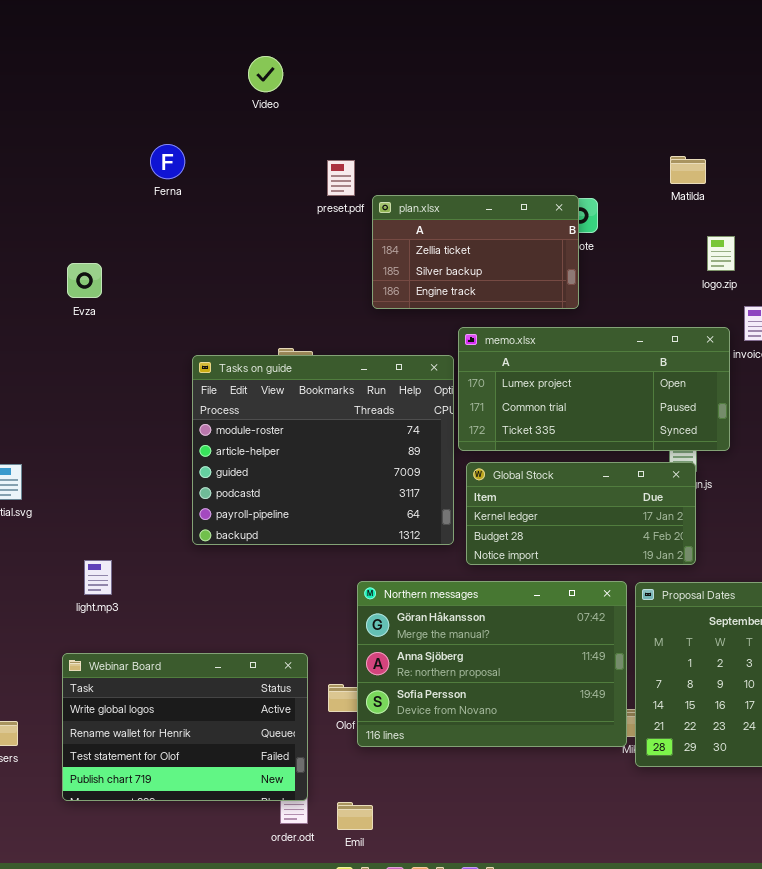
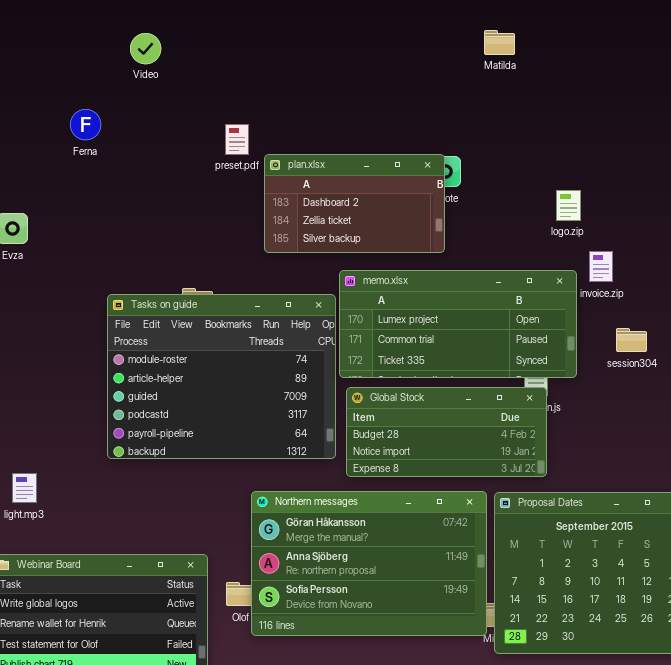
Video: [248,56,283,92] -> [130,33,161,64], moved
Matilda: [670,156,706,184] -> [484,30,515,55], moved
plan.xlsx: [372,195,579,309] -> [264,154,445,253], scrolled up 1 row
Global Stock: [466,462,696,565] -> [346,387,547,477], scrolled down 1 row

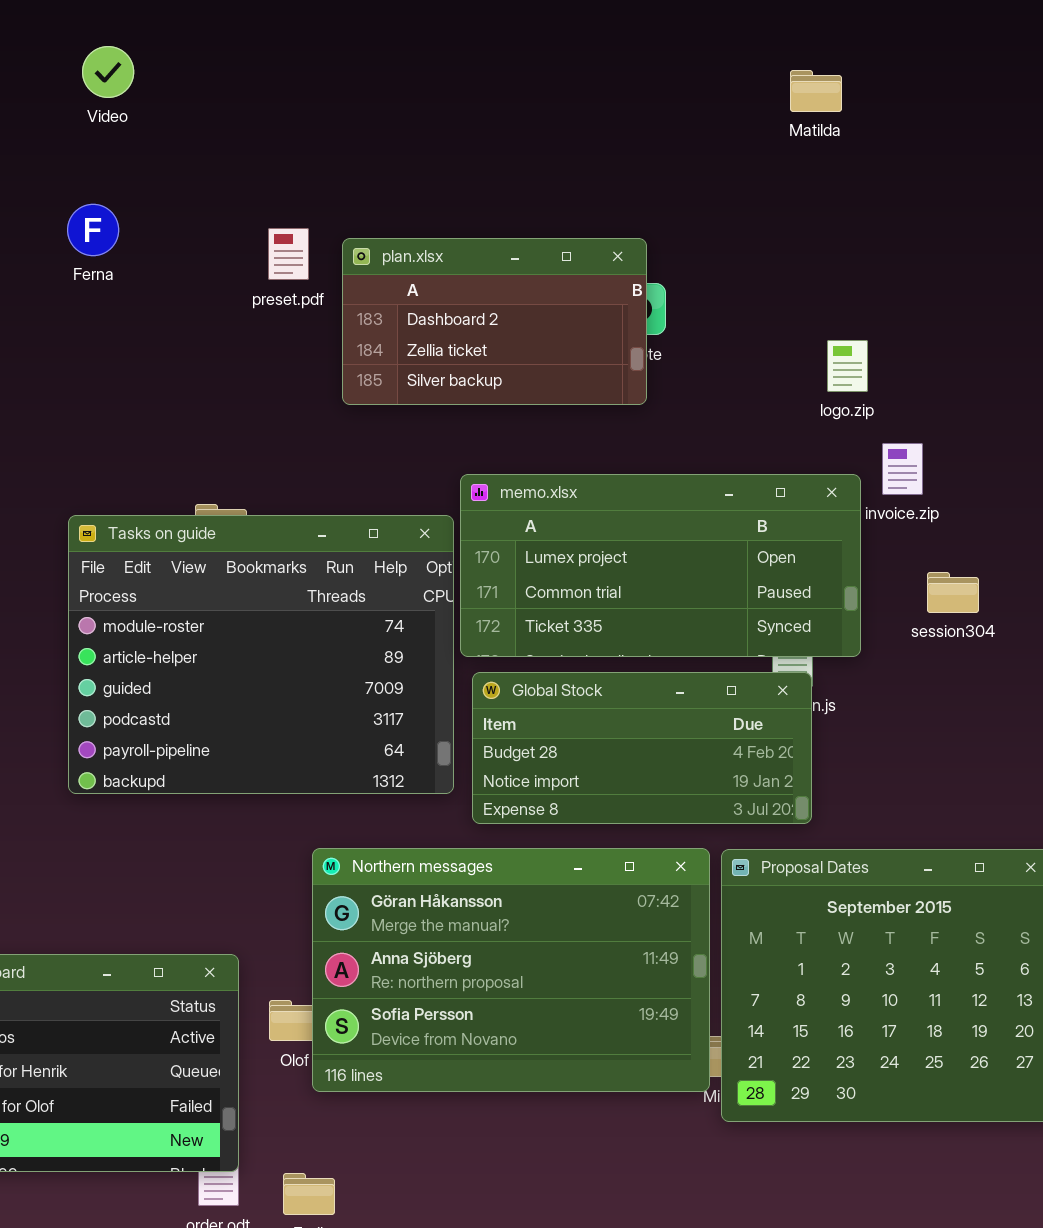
Matilda: [484,30,515,55] -> [790,70,842,112], moved
Video: [130,33,161,64] -> [82,46,134,98], moved
Ferna: [70,109,101,140] -> [67,204,119,256], moved
plan.xlsx: [264,154,445,253] -> [342,238,647,405], moved

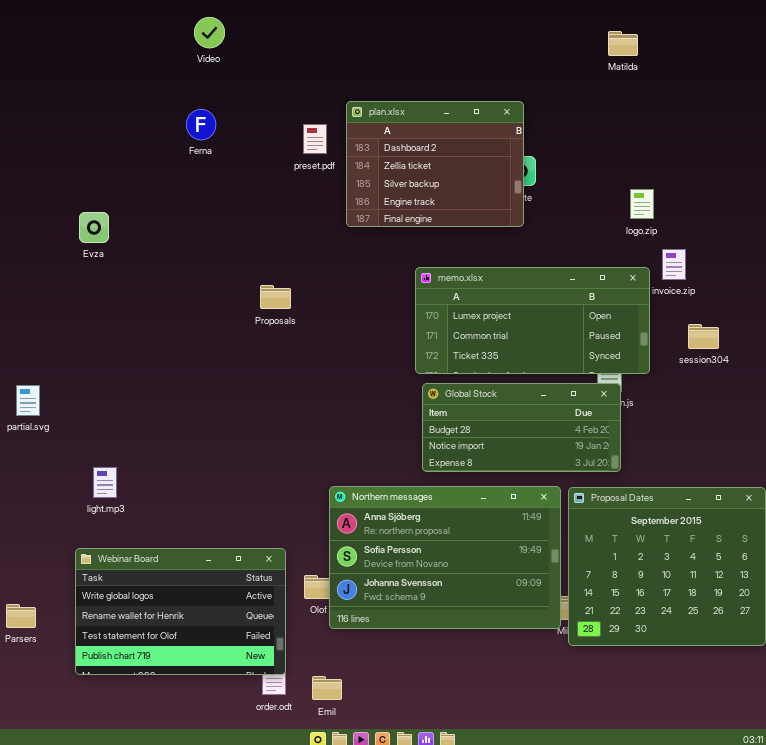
plan.xlsx: [342,238,647,405] -> [346,101,524,227], resized
Tasks on guide: [68,515,454,794] -> none, closed
Northern messages: [312,848,710,1092] -> [329,486,561,629], scrolled down 1 row

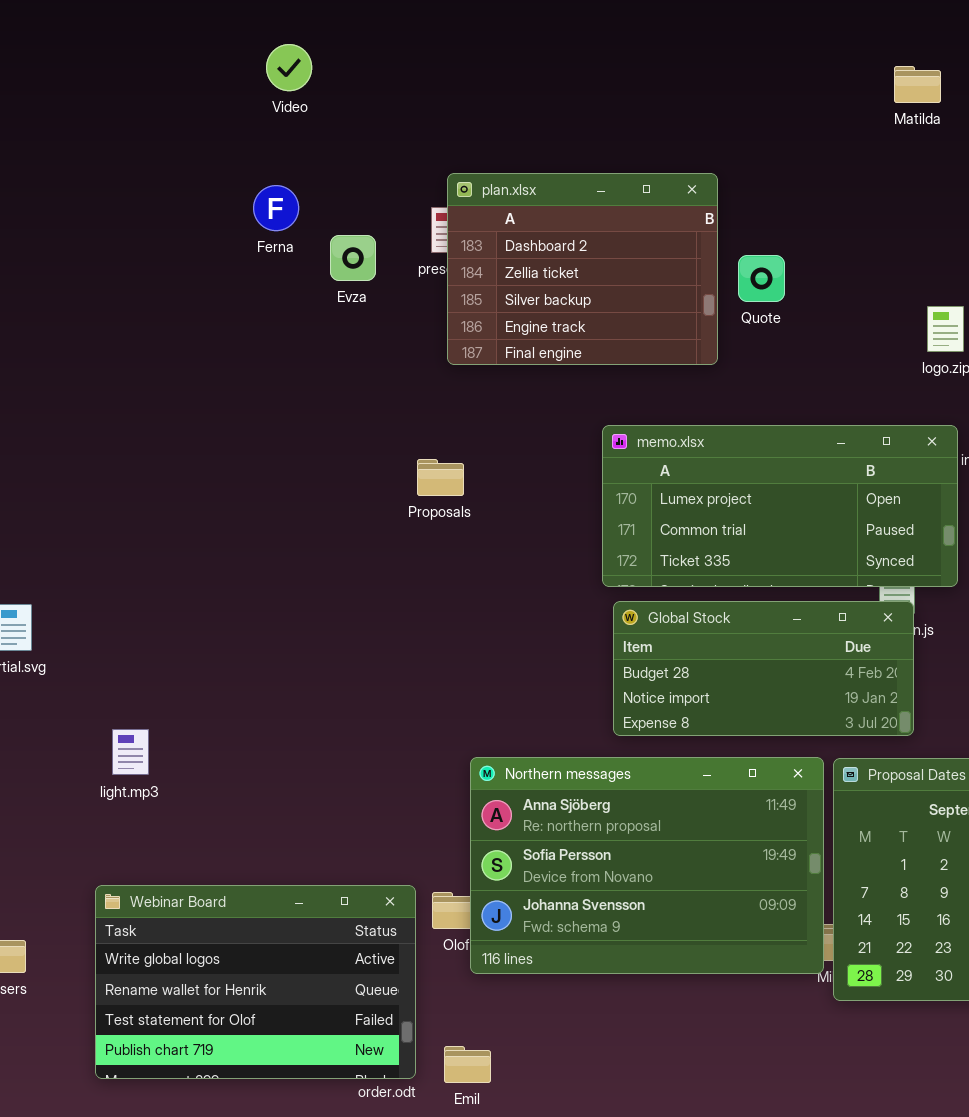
plan.xlsx: [346,101,524,227] -> [447,173,718,365], moved
Evza: [79,212,109,243] -> [330,235,376,281], moved
Proposals: [260,285,291,309] -> [417,459,464,496], moved
Webinar Board: [75,548,286,675] -> [95,885,416,1079], moved

